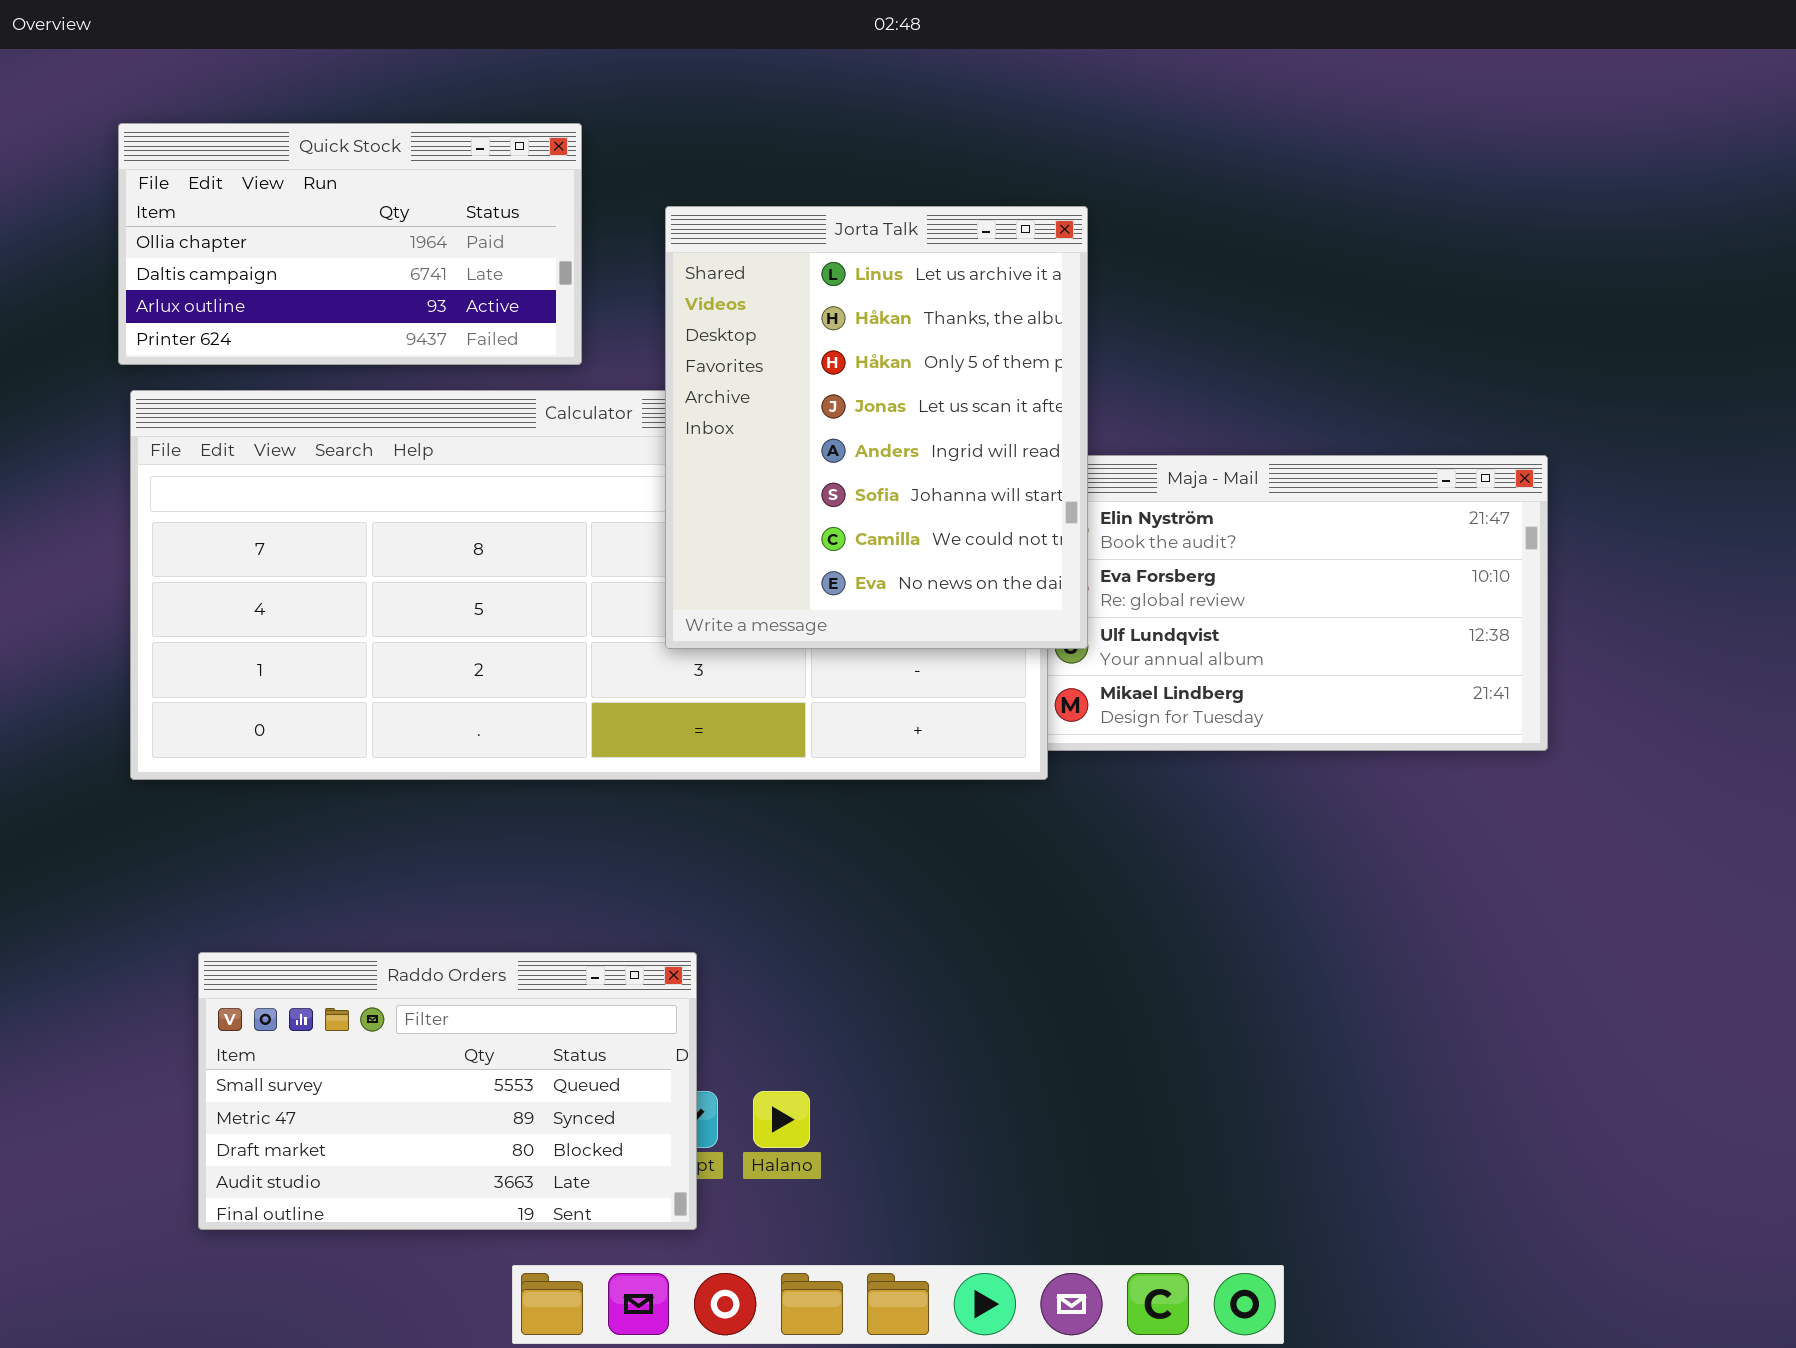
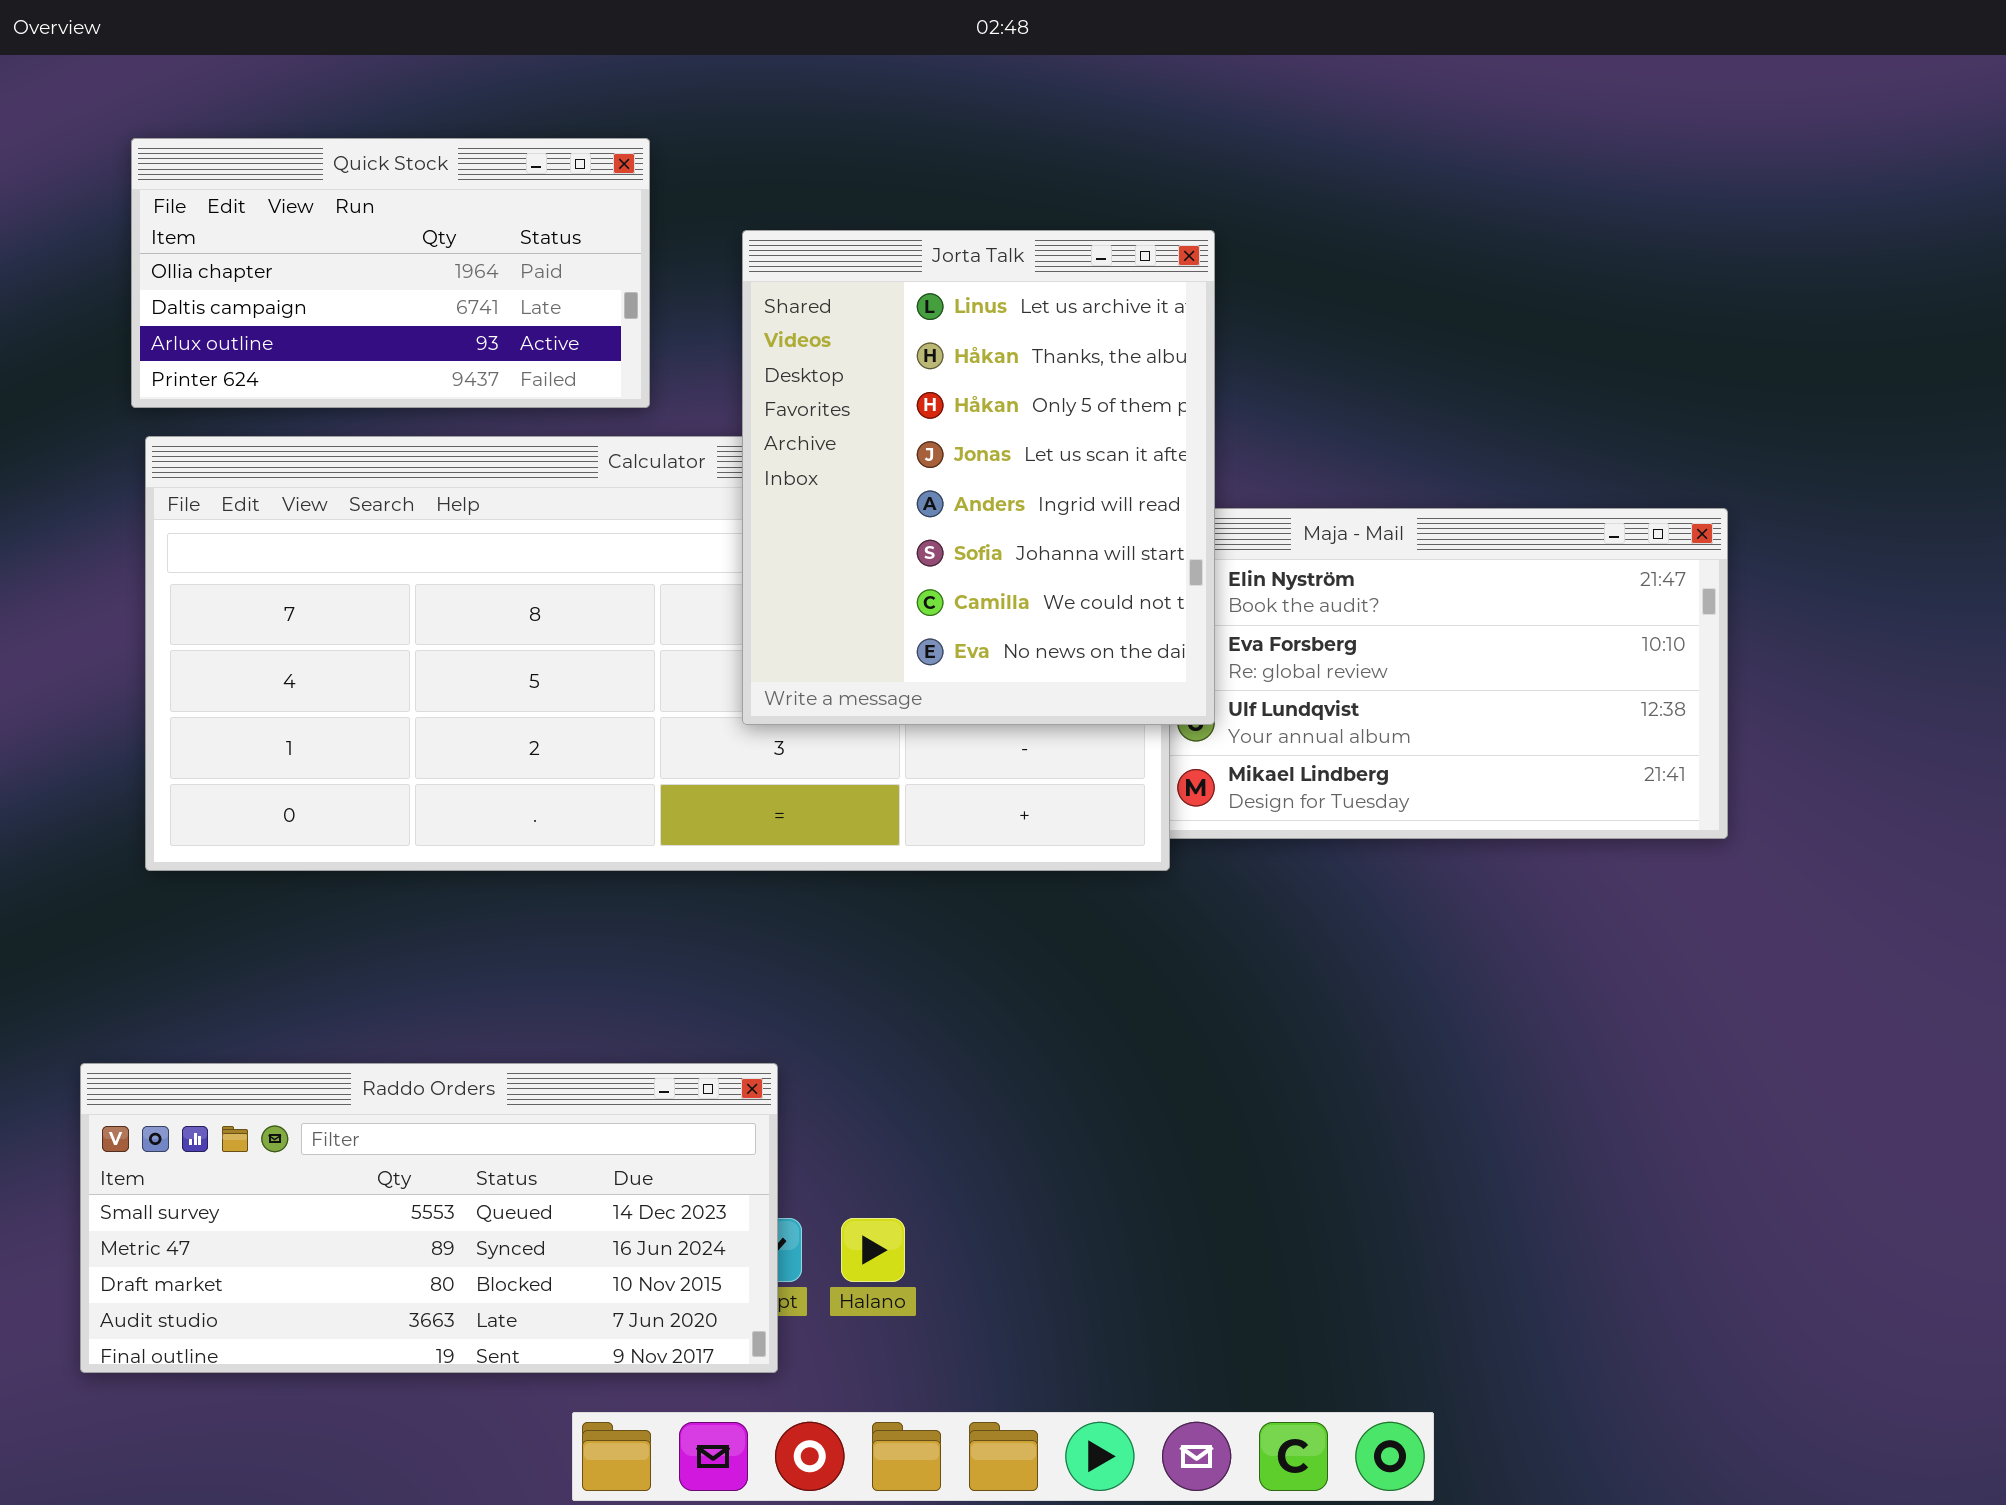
Raddo Orders: [198,952,697,1230] -> [80,1063,778,1373], resized

